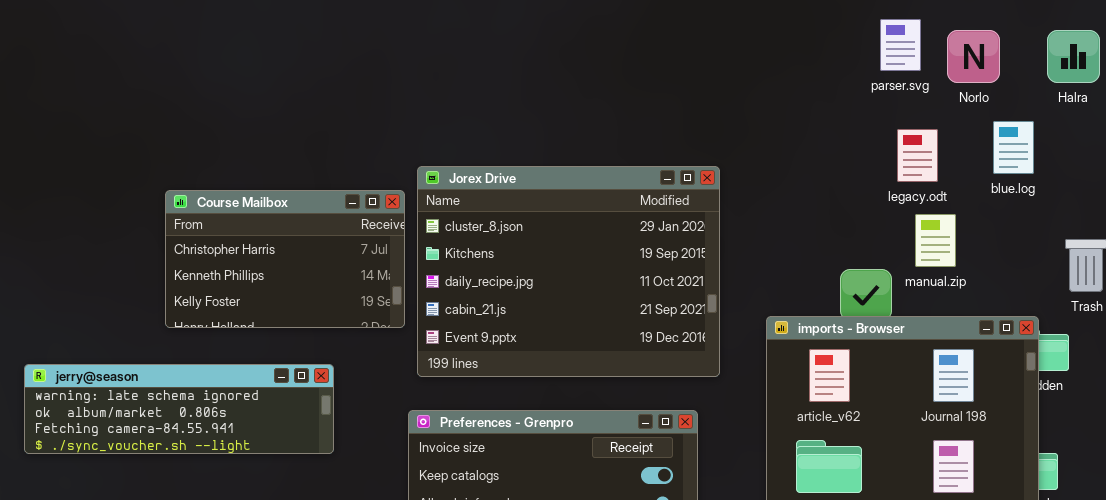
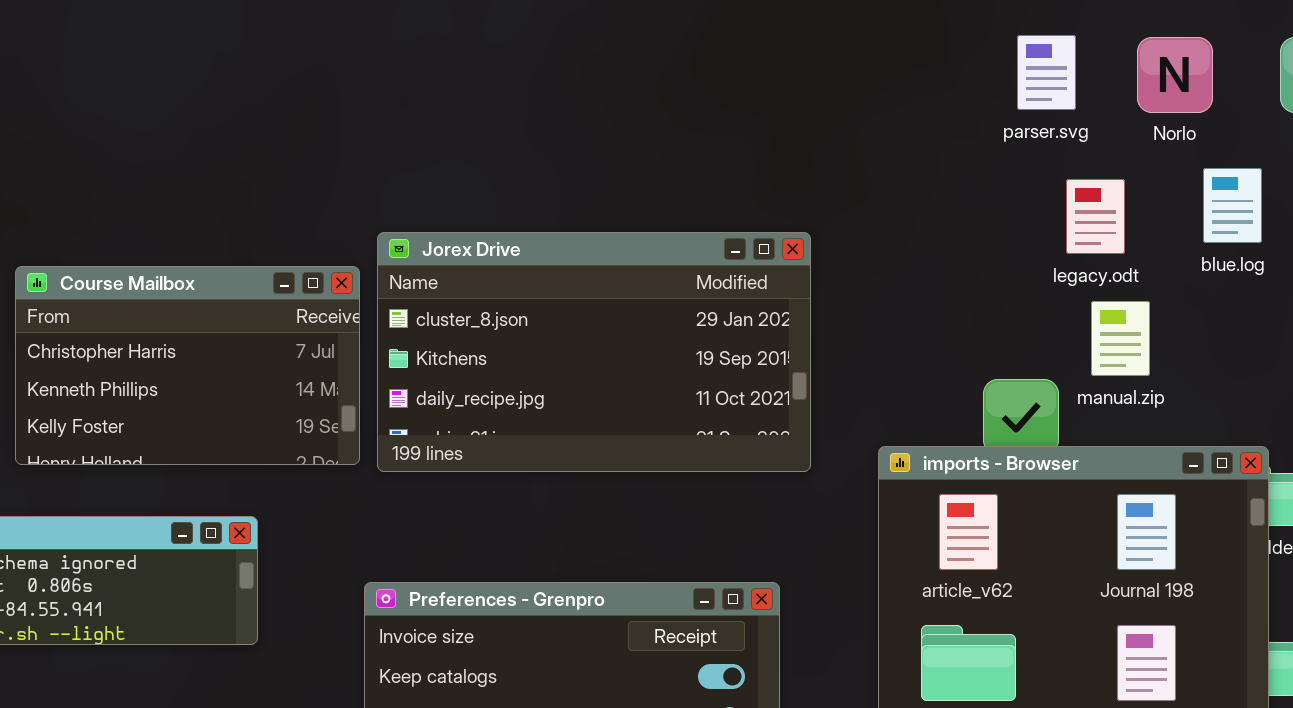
parser.svg: [880,19,921,71] -> [1017,35,1076,110], moved
Jorex Drive: [417,166,720,377] -> [377,232,811,472], resized

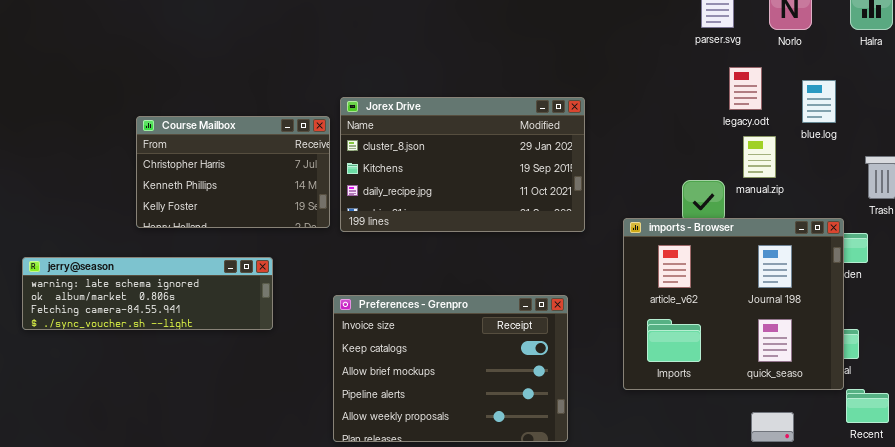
blue.log: [1203,168,1262,243] -> [802,80,836,123], moved

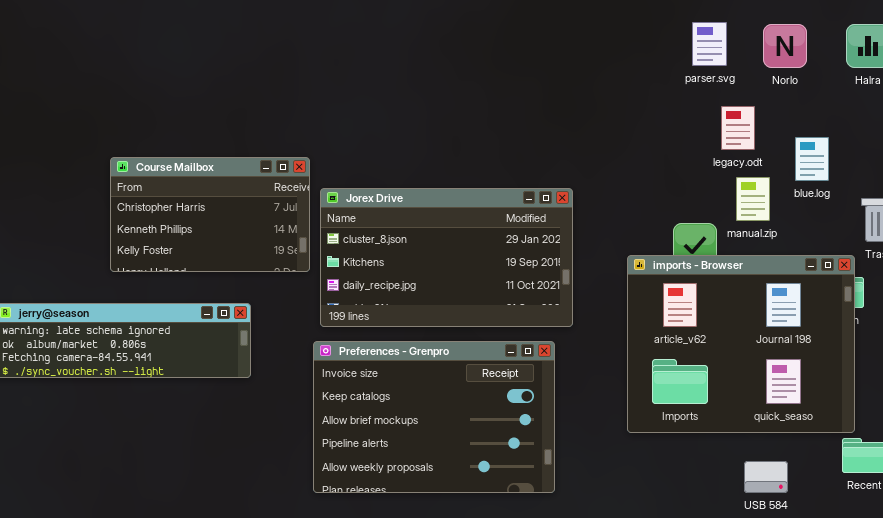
blue.log: [802,80,836,123] -> [795,137,829,181], moved
Jorex Drive: [340,97,585,232] -> [320,188,573,327], moved
imports - Browser: [623,218,844,390] -> [627,255,855,433], moved

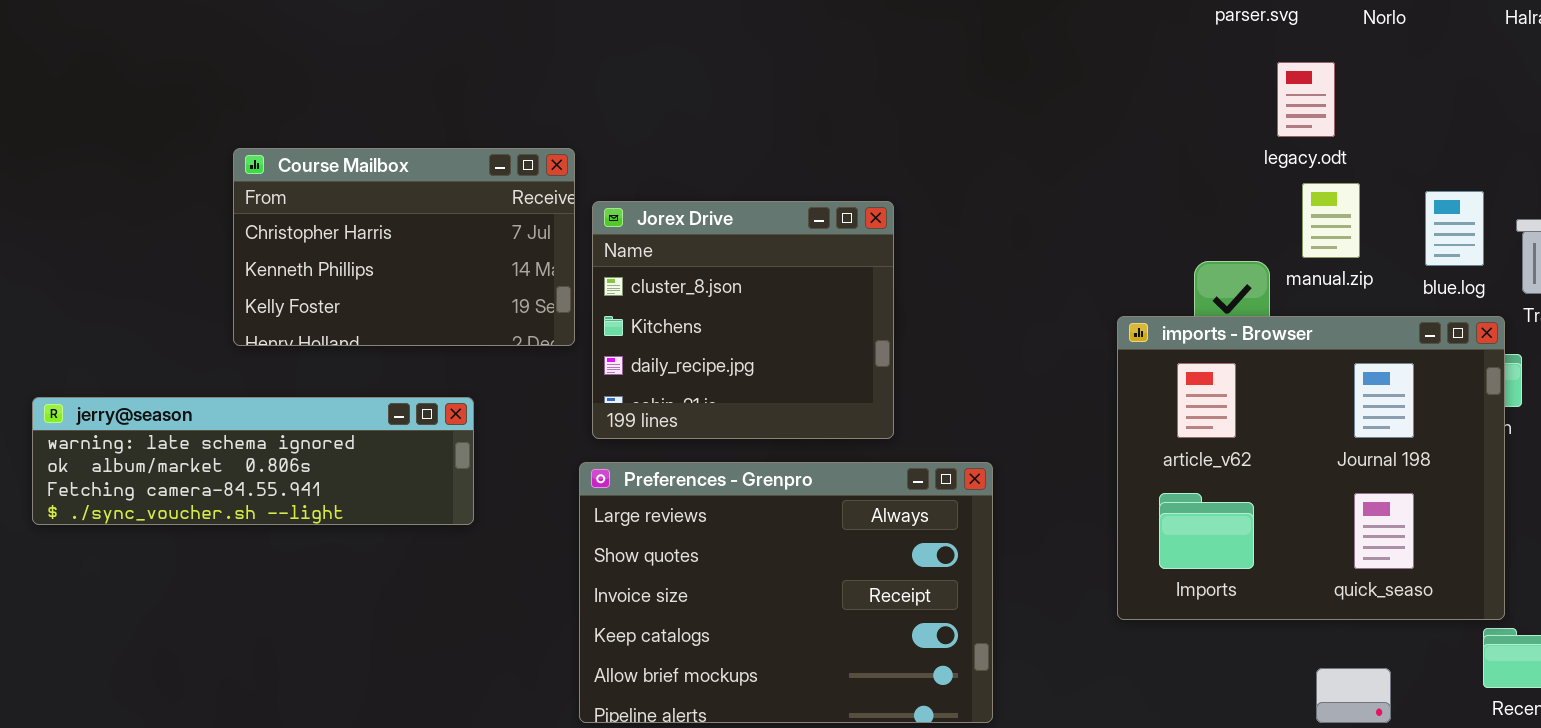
blue.log: [795,137,829,181] -> [1425,191,1484,266], moved
Jorex Drive: [320,188,573,327] -> [592,201,894,439], resized
Preferences - Grenpro: [313,341,555,493] -> [579,462,993,723], scrolled up 2 rows

